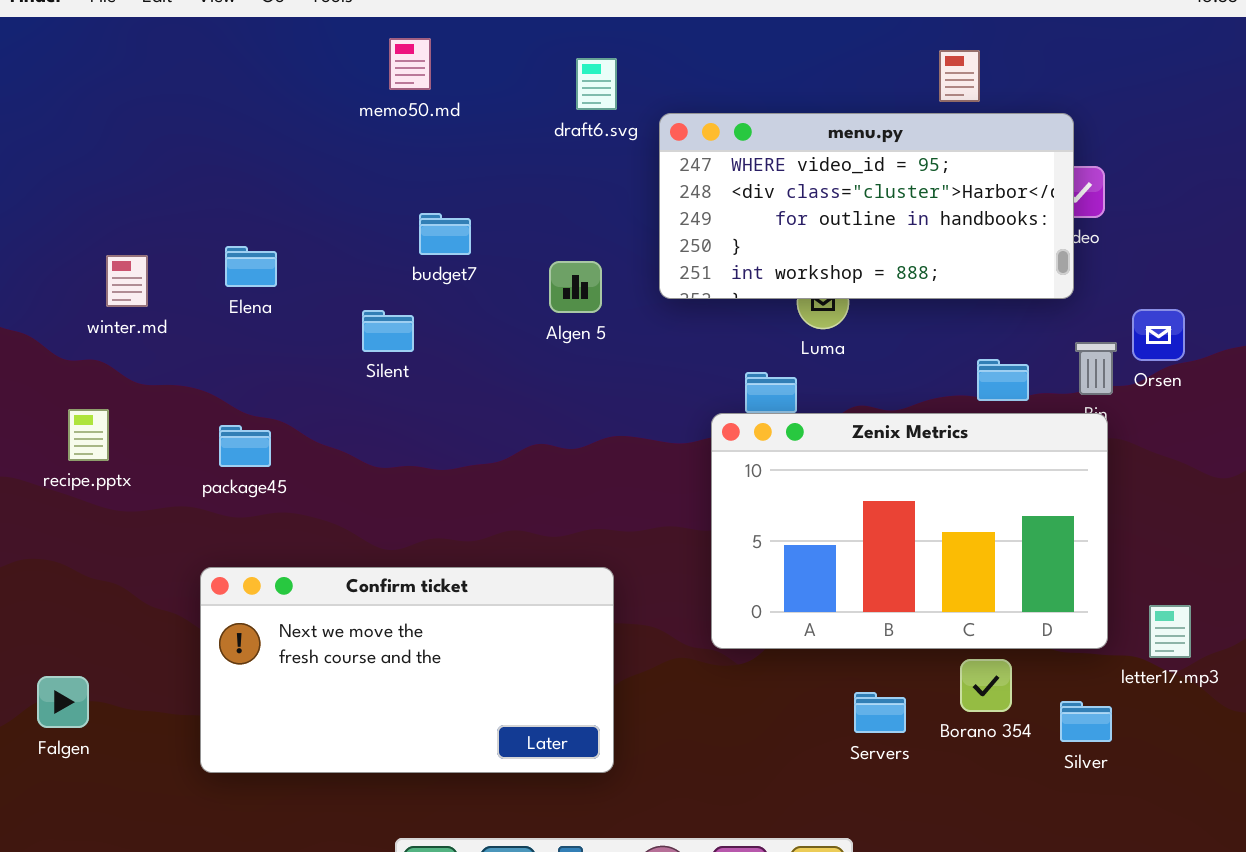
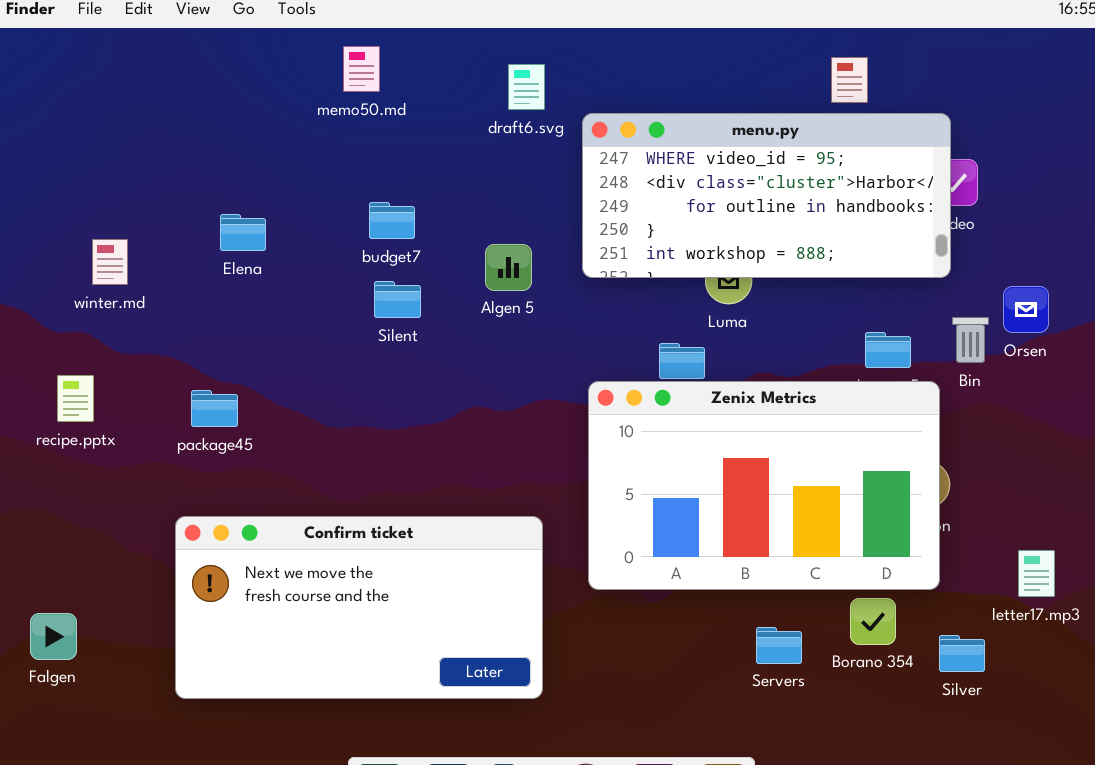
Elena: [225,246,277,287] -> [220,214,266,251], moved
Silent: [362,310,414,352] -> [374,281,421,318], moved
Zenix Metrics: [711,413,1108,649] -> [588,381,940,590], moved

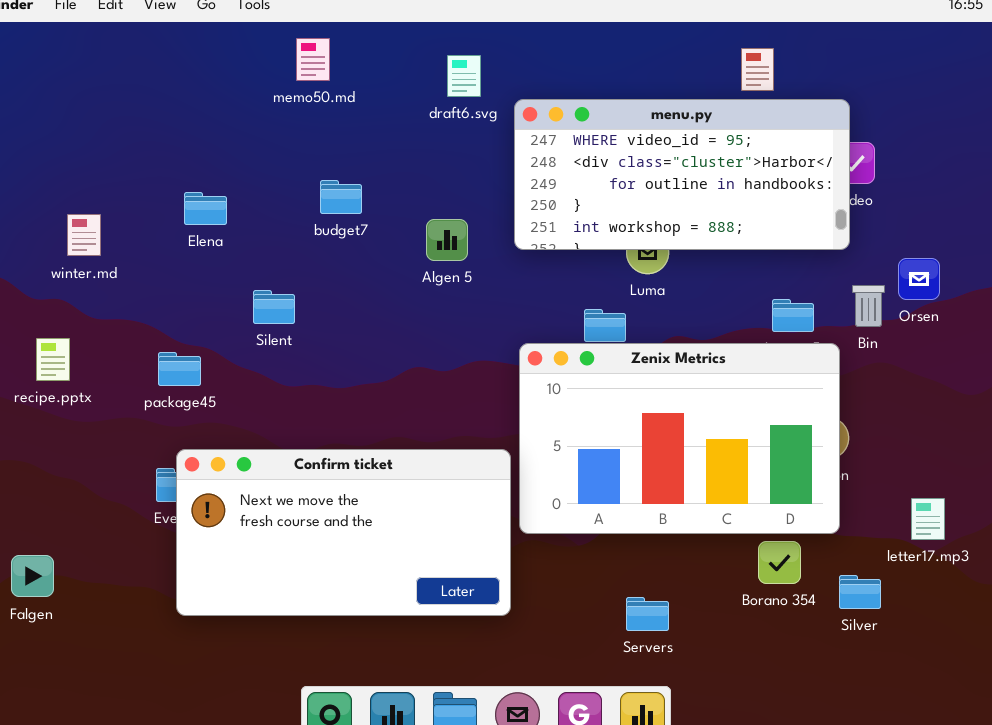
Silent: [374,281,421,318] -> [253,290,295,324], moved
Confirm ticket: [175,516,543,699] -> [176,449,511,616], moved
Servers: [756,627,802,664] -> [626,597,669,631], moved

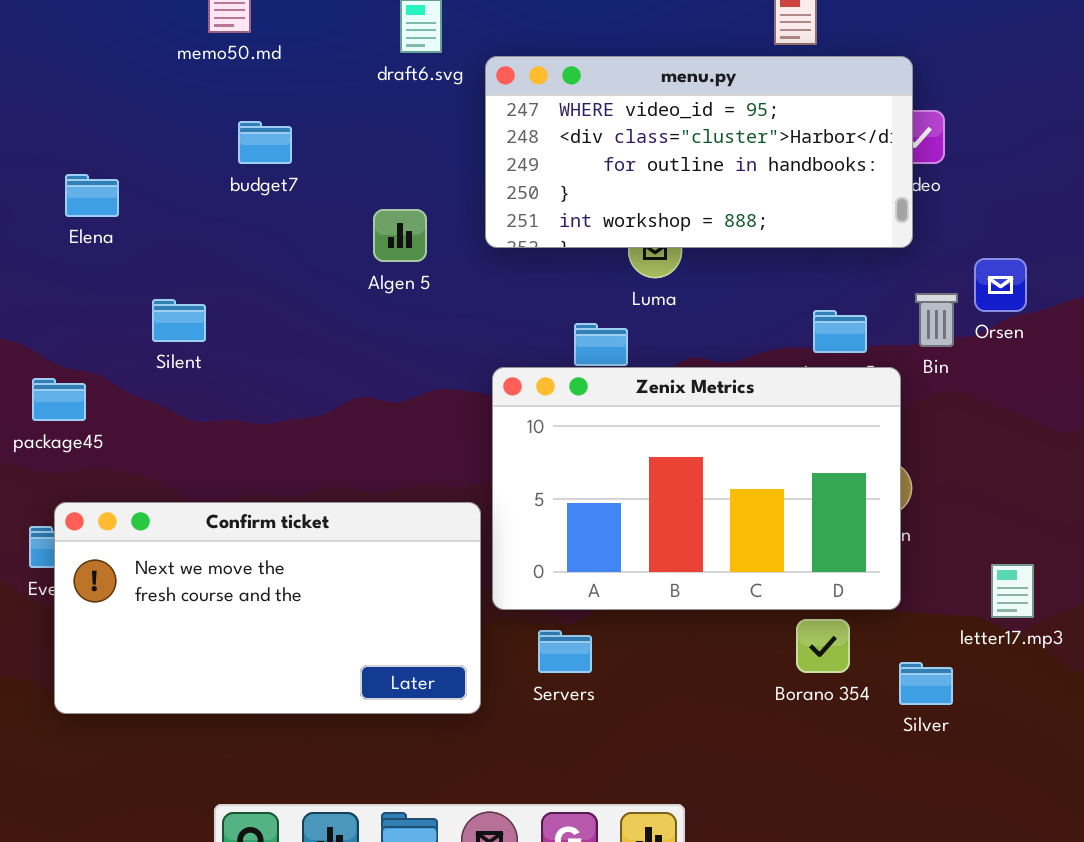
budget7: [320,180,362,214] -> [238,121,292,164], moved
Servers: [626,597,669,631] -> [538,630,592,673], moved

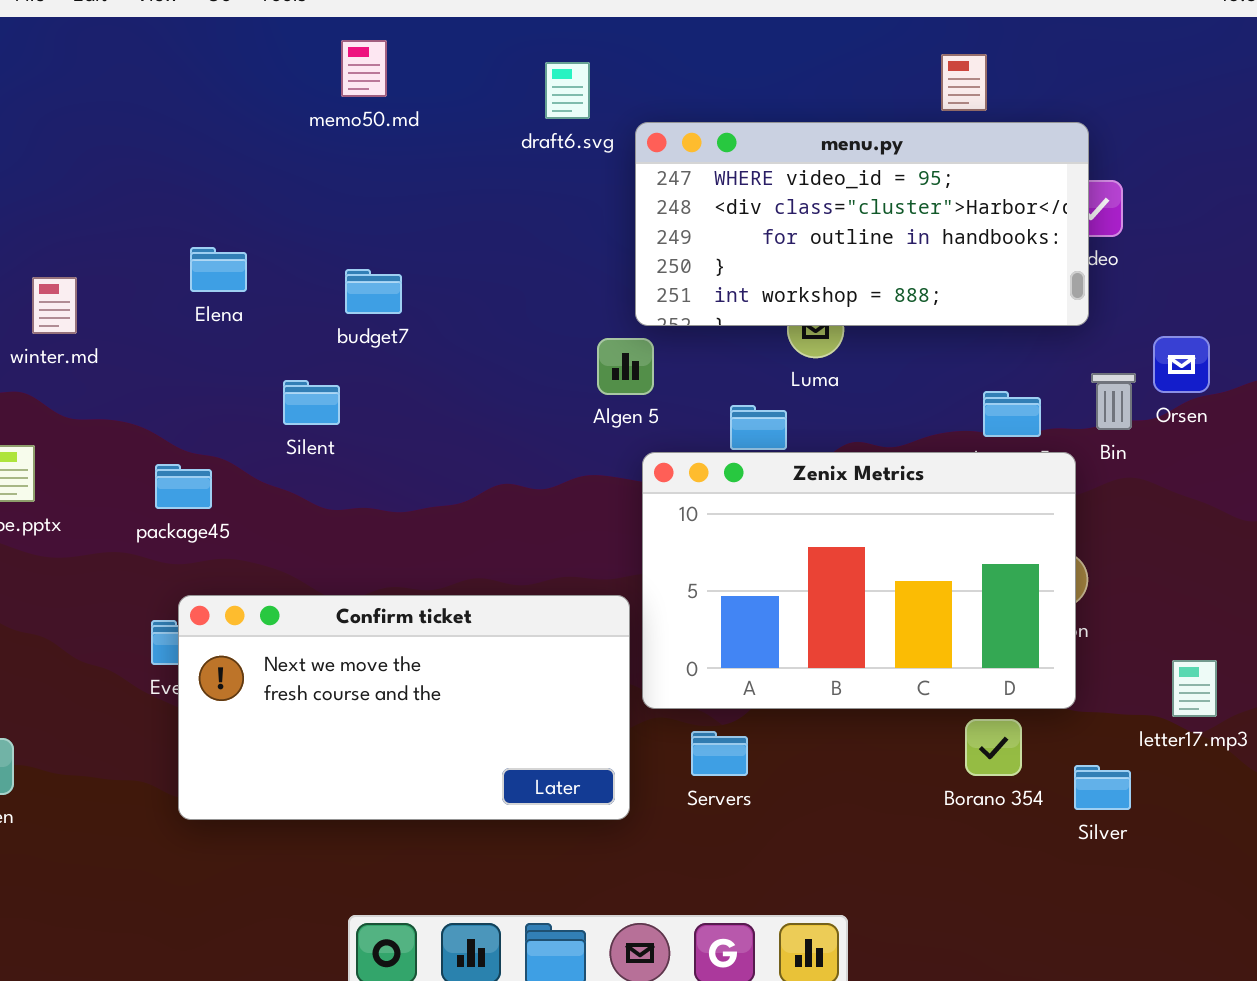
budget7: [238,121,292,164] -> [345,269,402,314], moved
Algen 5: [373,209,427,262] -> [597,338,654,395], moved

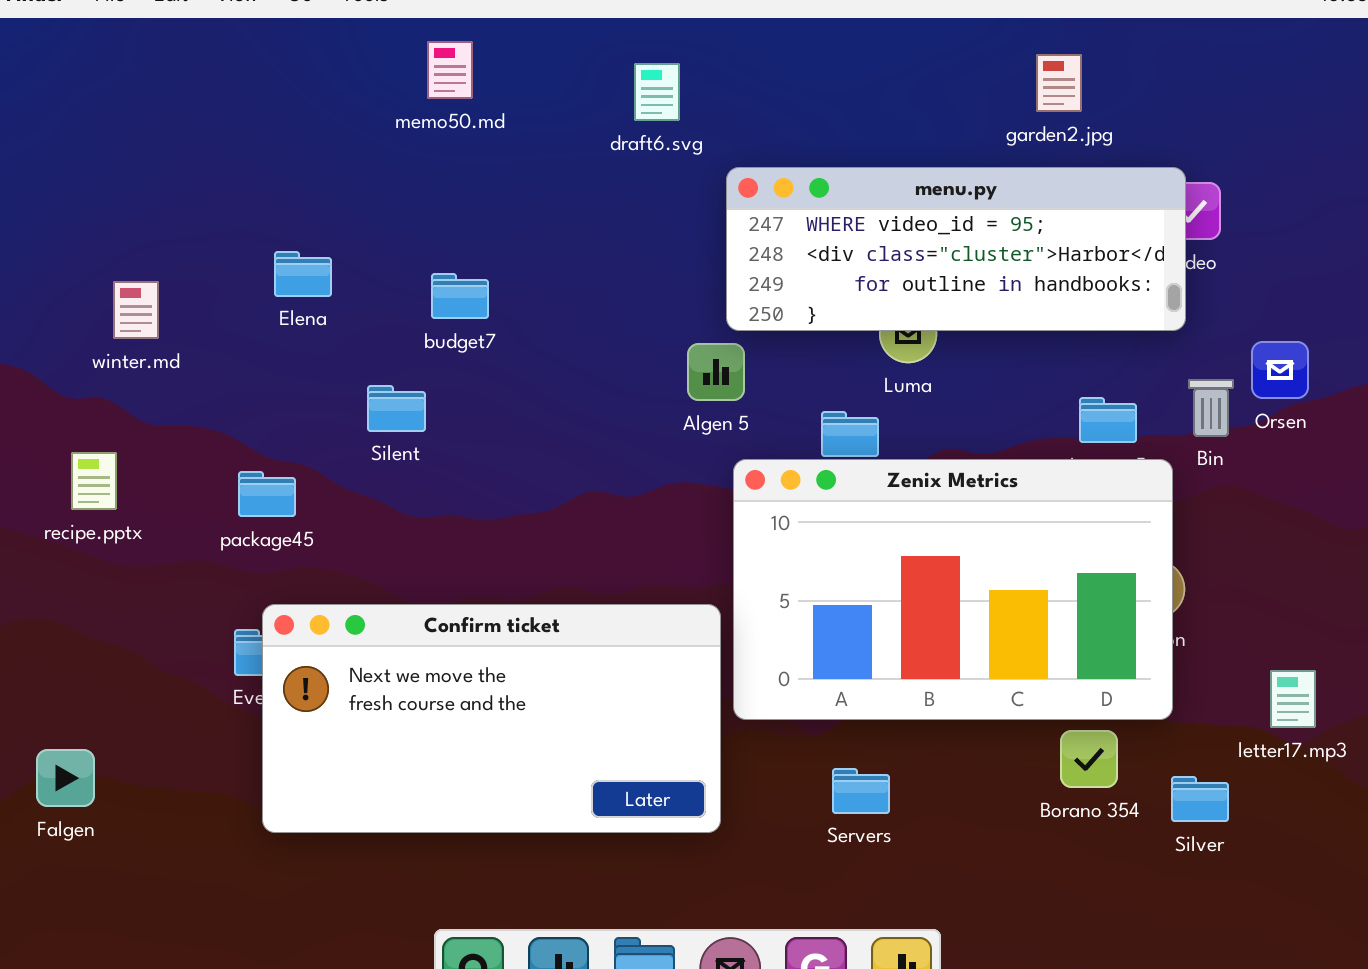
menu.py: [635,122,1089,326] -> [726,167,1186,331], resized
Servers: [691,731,748,776] -> [832,768,890,814], moved

